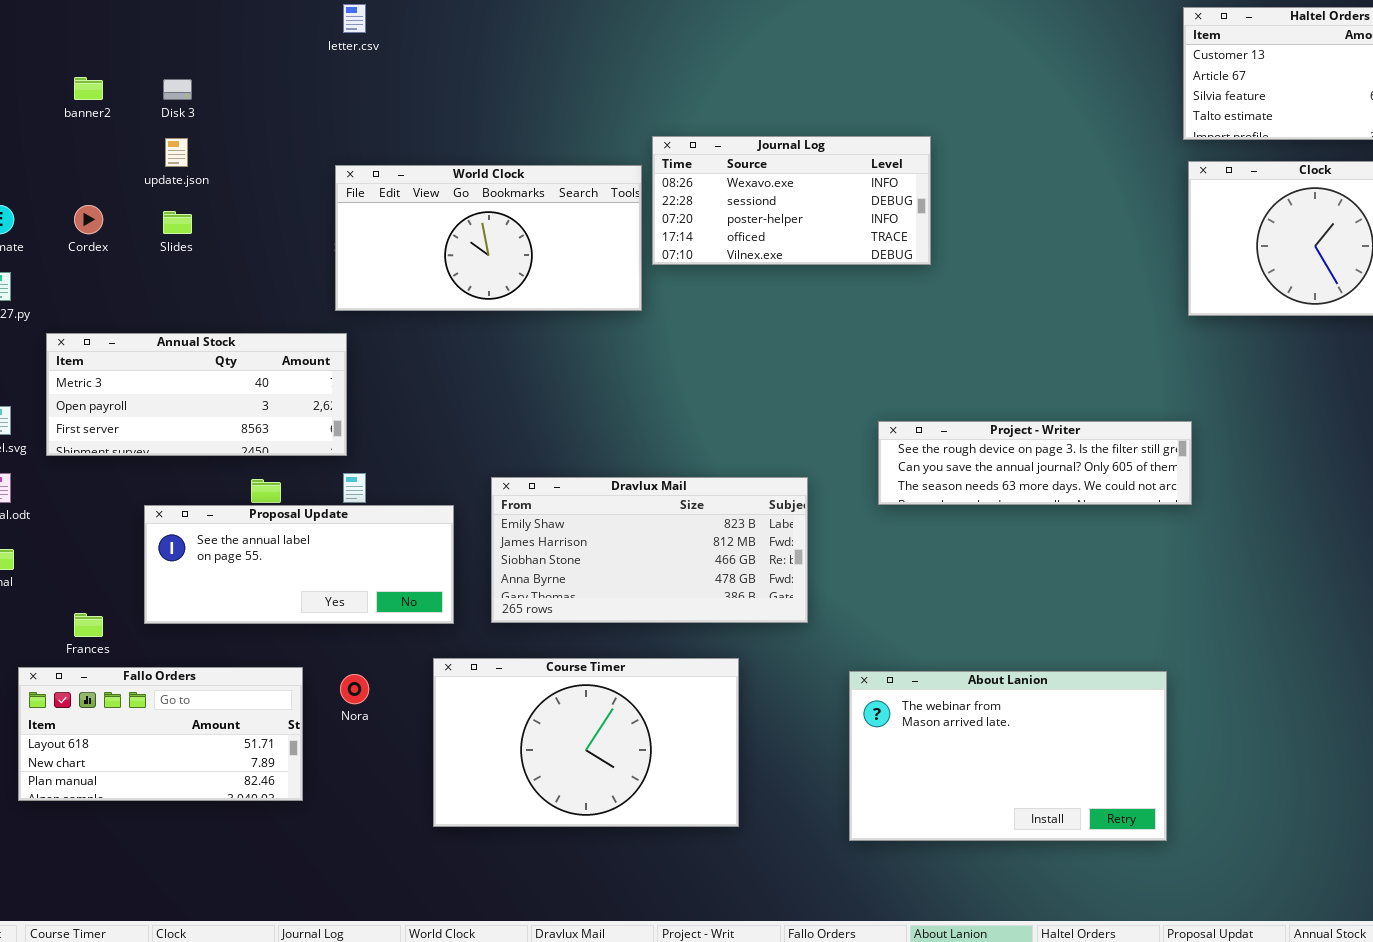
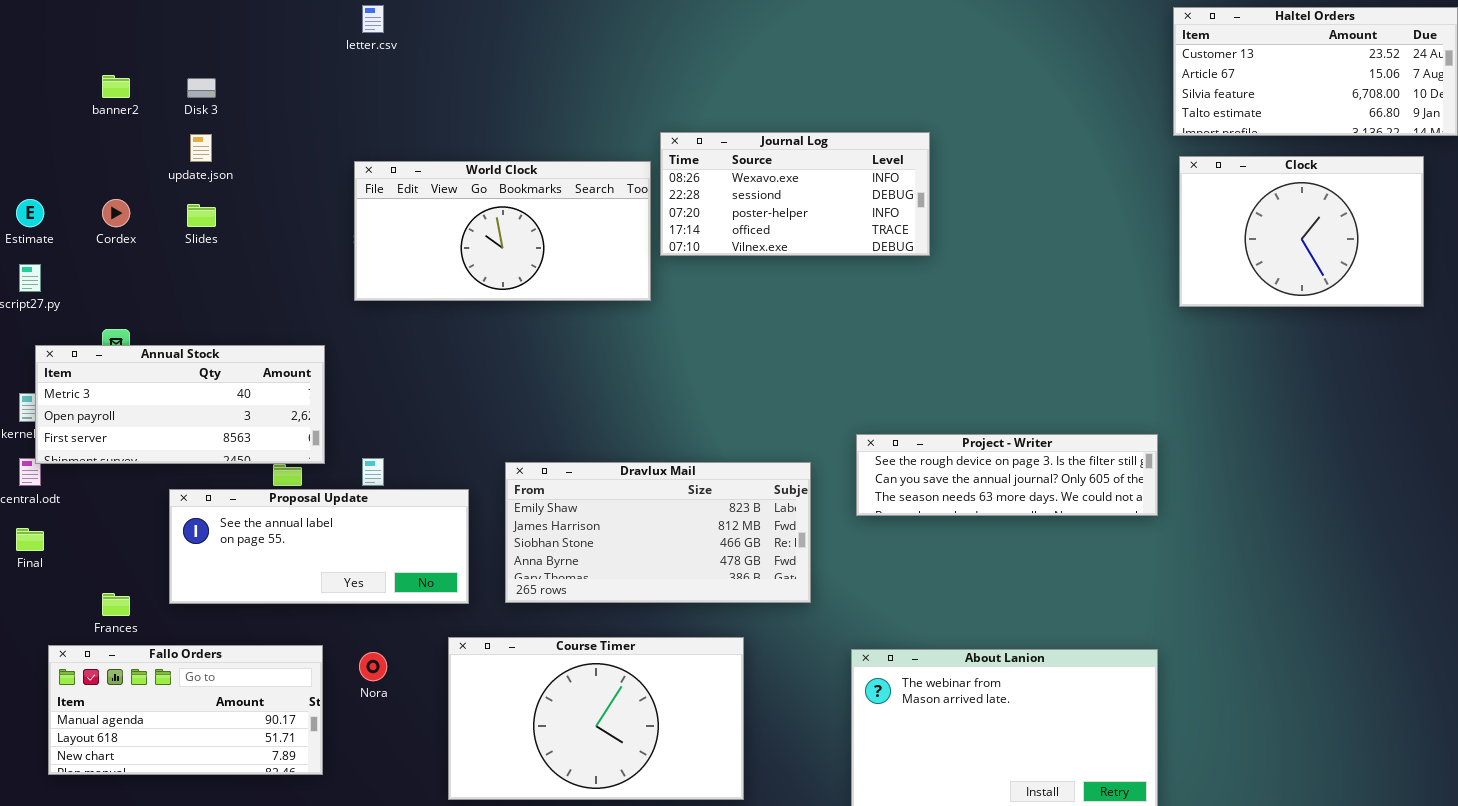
Annual Stock: [46,333,347,456] -> [35,345,325,464], moved
Project - Writer: [878,421,1192,505] -> [856,434,1158,516], moved
Fallo Orders: [18,667,303,801] -> [48,645,323,775], scrolled up 1 row

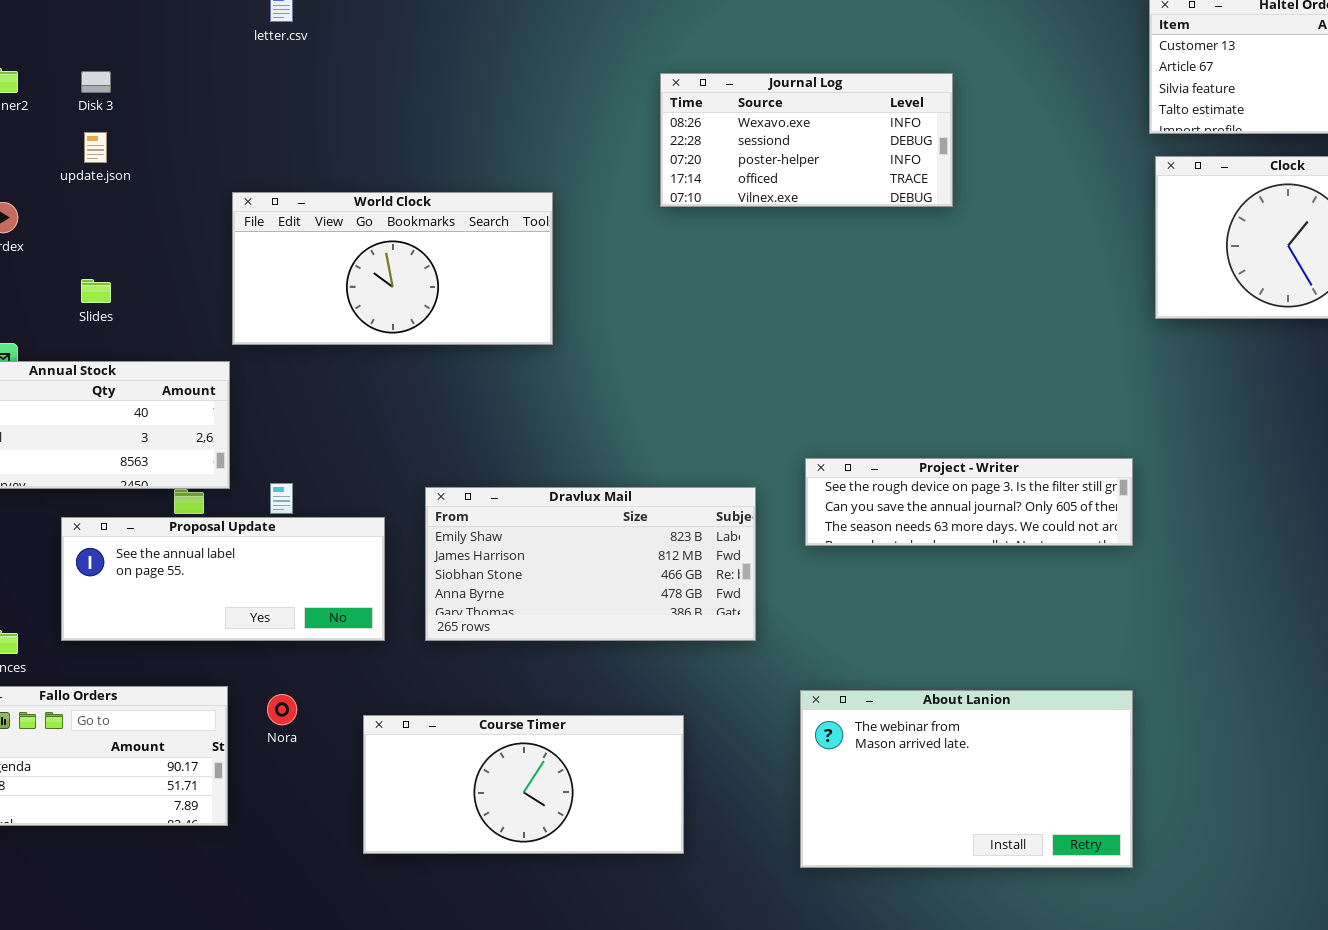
Journal Log: [660,132,930,256] -> [660,73,953,207], moved
World Clock: [354,161,651,301] -> [232,192,553,345], moved
Slides: [187,204,216,227] -> [81,279,111,303], moved
Course Timer: [448,637,744,800] -> [363,715,684,854], resized

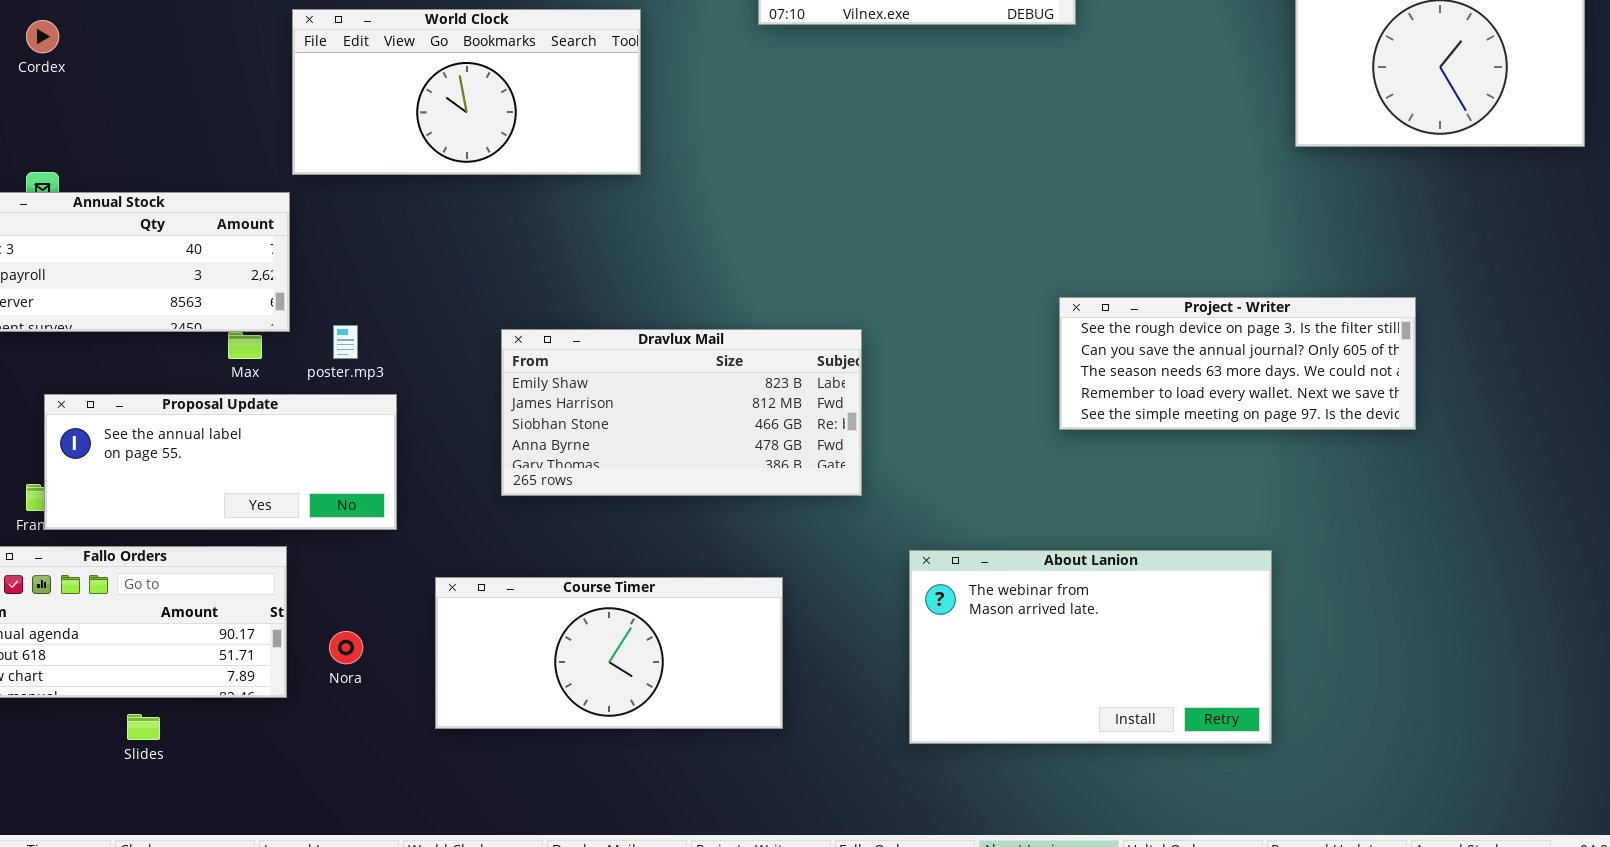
Slides: [81,279,111,303] -> [127,714,160,740], moved
Project - Writer: [805,458,1133,546] -> [1059,297,1416,430], moved, resized
Proposal Update: [61,517,385,641] -> [44,394,397,530], moved
Nora: [267,694,297,725] -> [329,631,363,664], moved

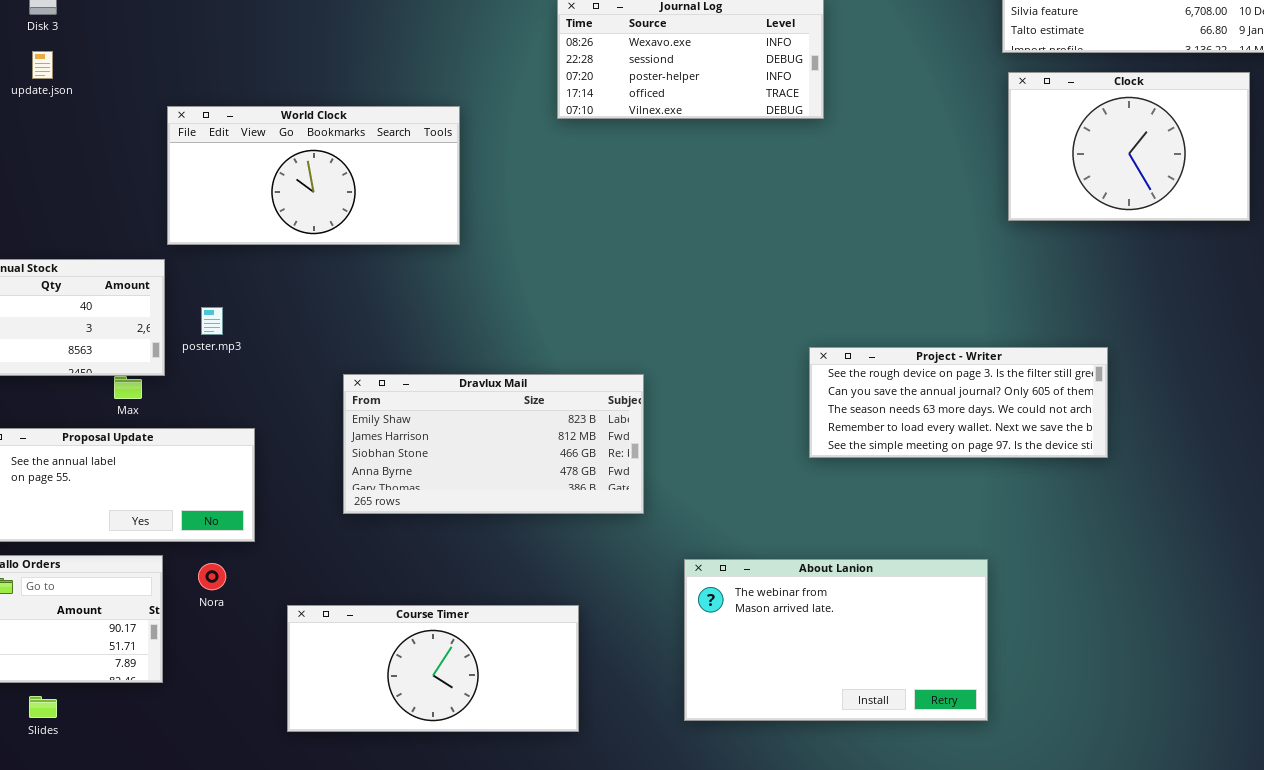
poster.mp3: [333,325,358,359] -> [201,307,223,335], moved
Course Timer: [435,577,783,729] -> [287,605,579,732], moved
Nora: [329,631,363,664] -> [198,563,226,590], moved

